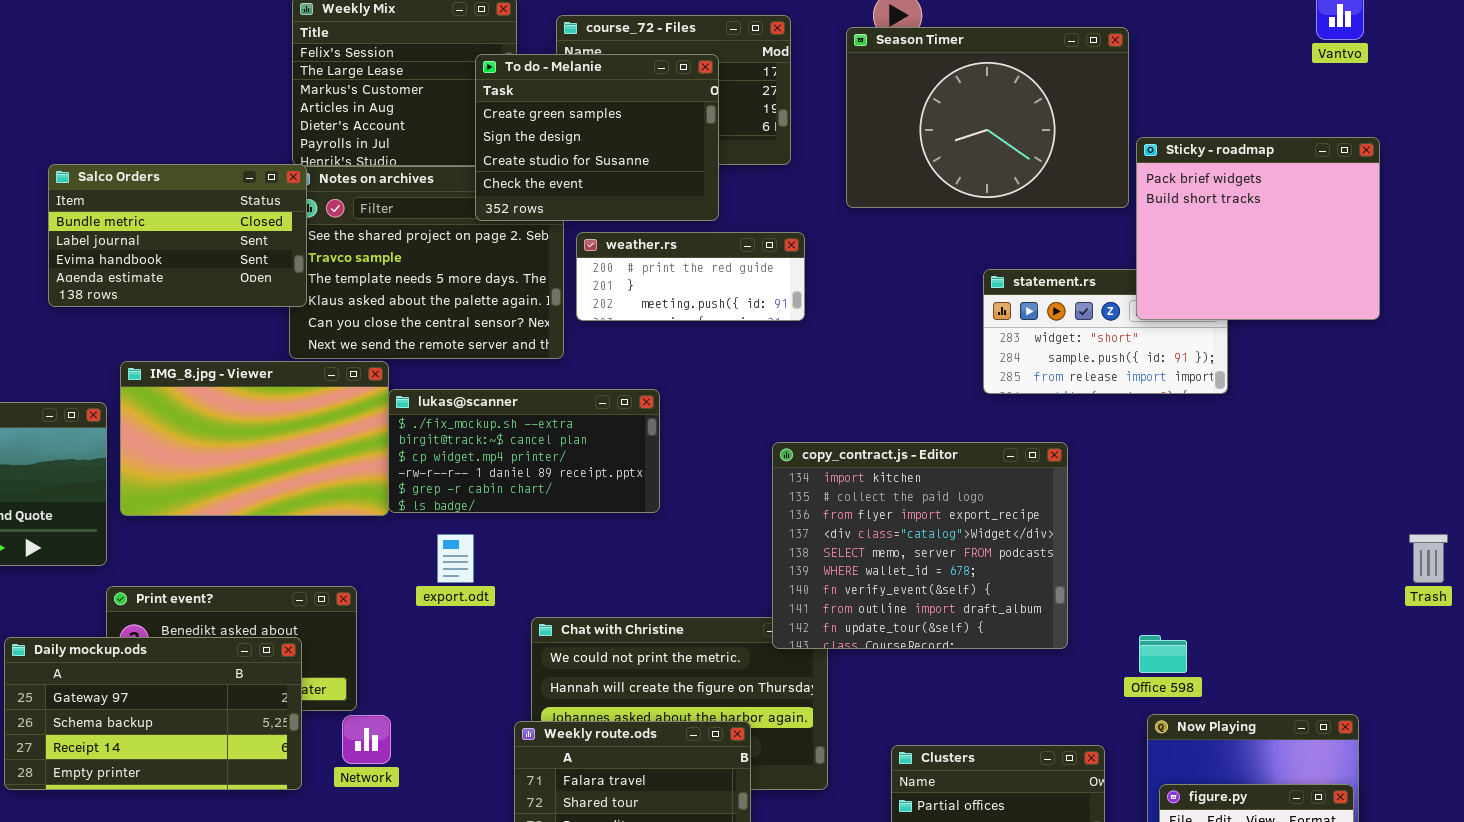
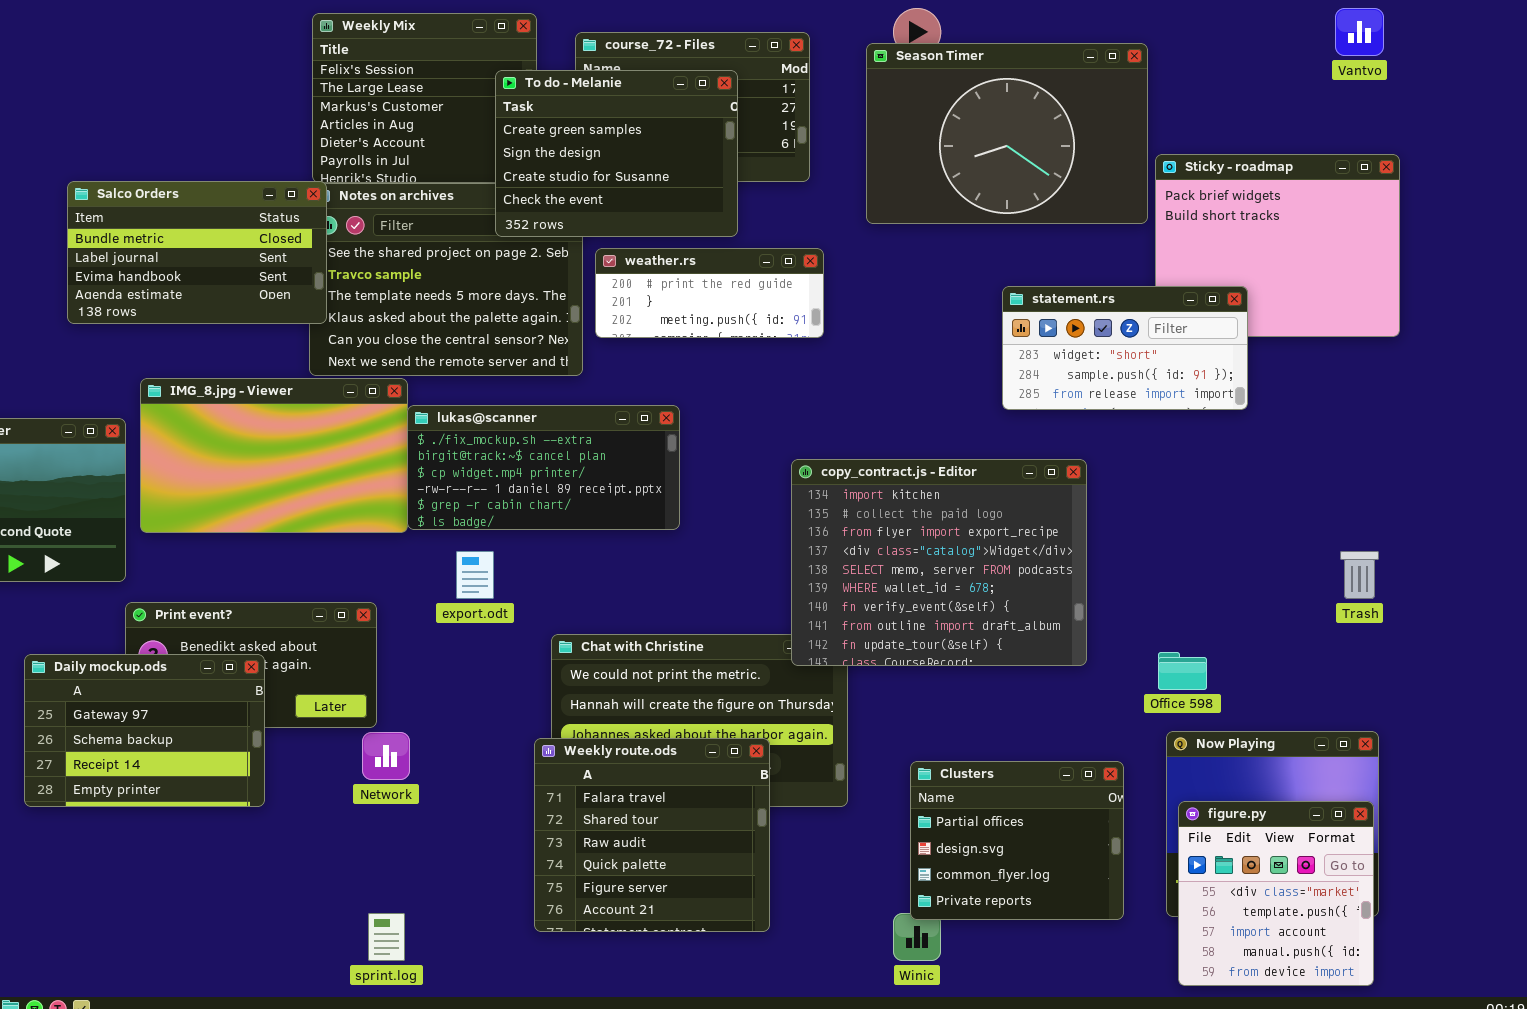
statement.rs: [983,269,1228,394] -> [1002,286,1248,410], raised
Trash: [1409,534,1448,583] -> [1340,551,1379,599], moved
Daily mockup.ods: [4,637,302,790] -> [24,654,265,807], resized

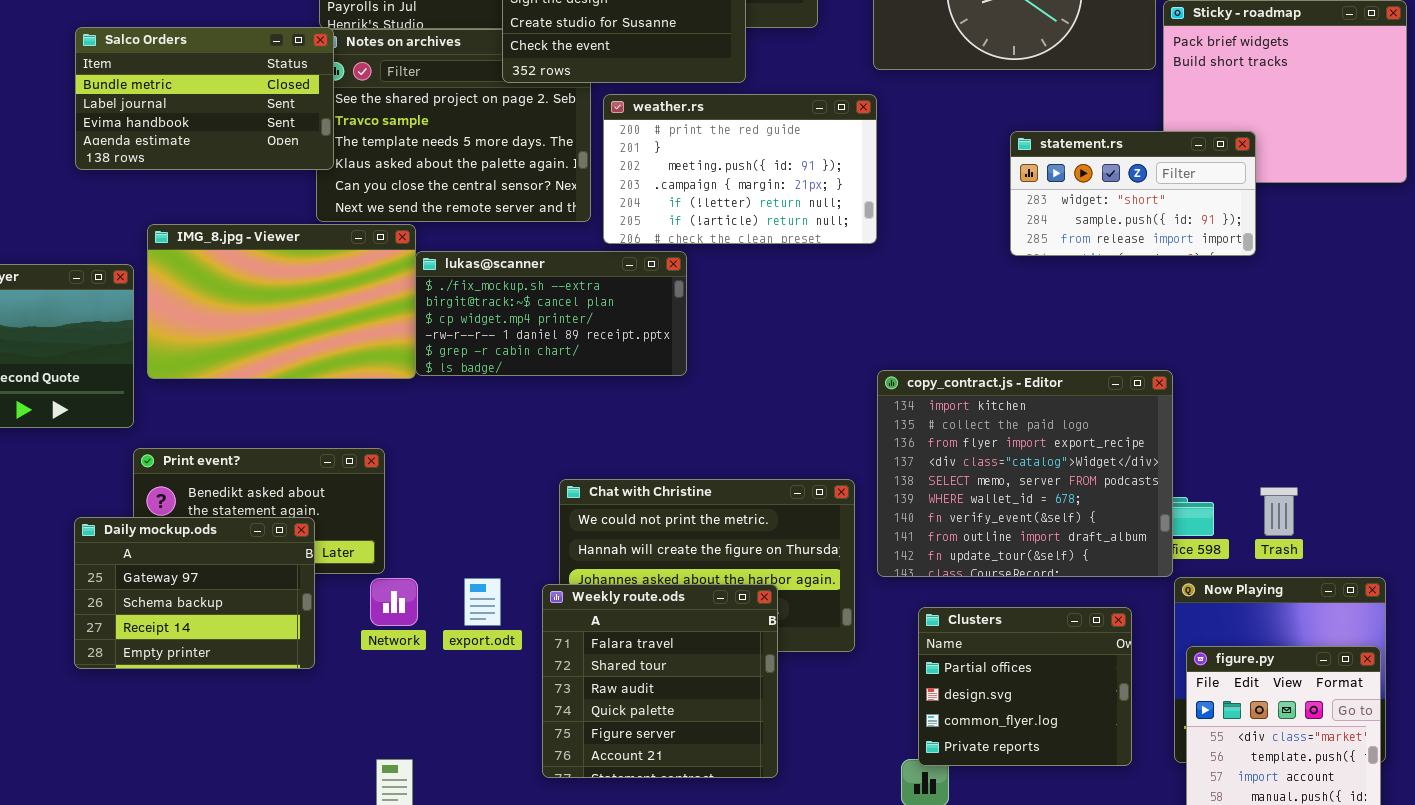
weather.rs: [595,248,824,338] -> [603,94,877,244], resized
copy_contract.js - Editor: [791,459,1087,666] -> [877,370,1173,577], moved
export.odt: [456,551,494,599] -> [464,578,501,626], moved
Trash: [1340,551,1379,599] -> [1260,487,1298,536], moved
Daily mockup.ods: [24,654,265,807] -> [74,517,315,669], moved

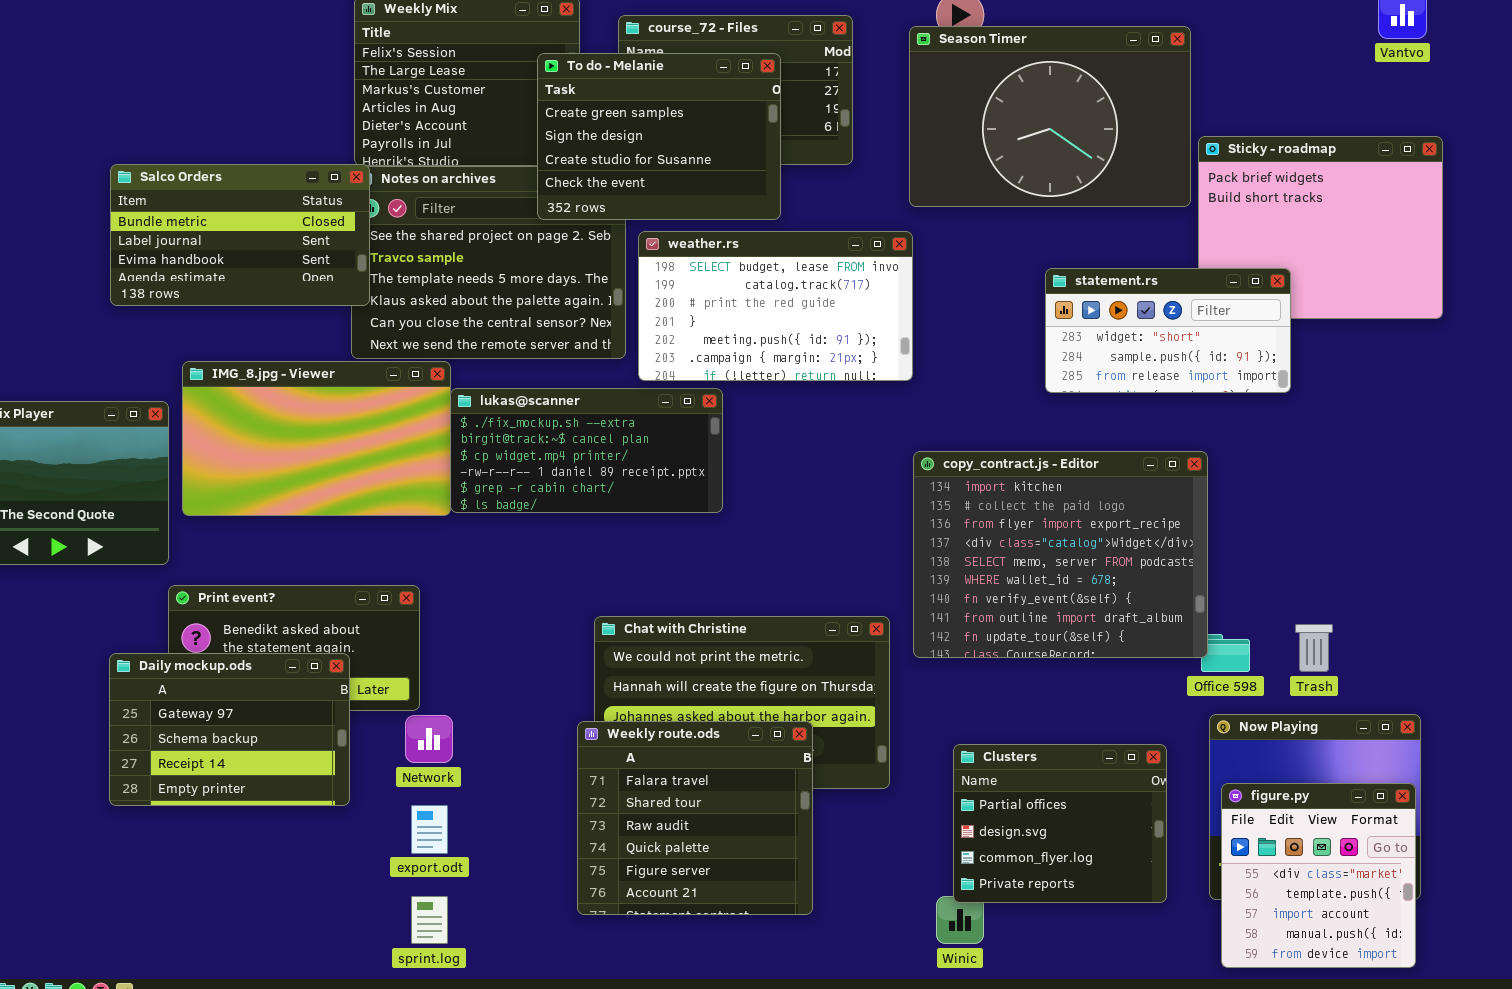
weather.rs: [603,94,877,244] -> [638,231,913,381], scrolled up 2 rows
copy_contract.js - Editor: [877,370,1173,577] -> [913,451,1208,658], moved
export.odt: [464,578,501,626] -> [411,805,448,854], moved

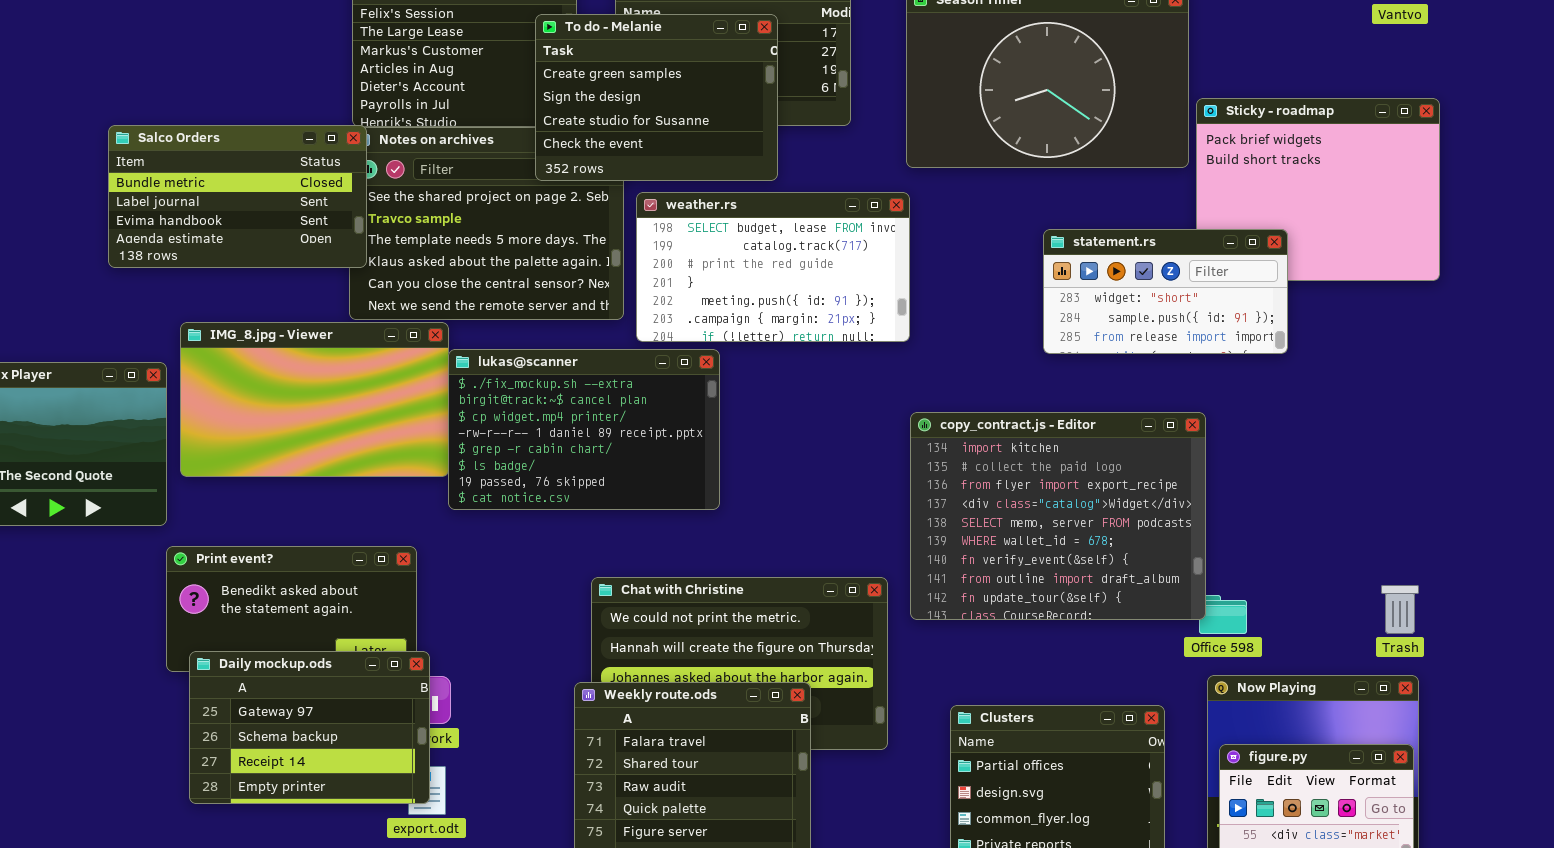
lukas@scanner: [450,388,723,513] -> [448,349,720,510], resized
Trash: [1295,624,1333,672] -> [1381,585,1419,634], moved
Daily mockup.ods: [109,653,350,806] -> [189,651,430,804], moved

